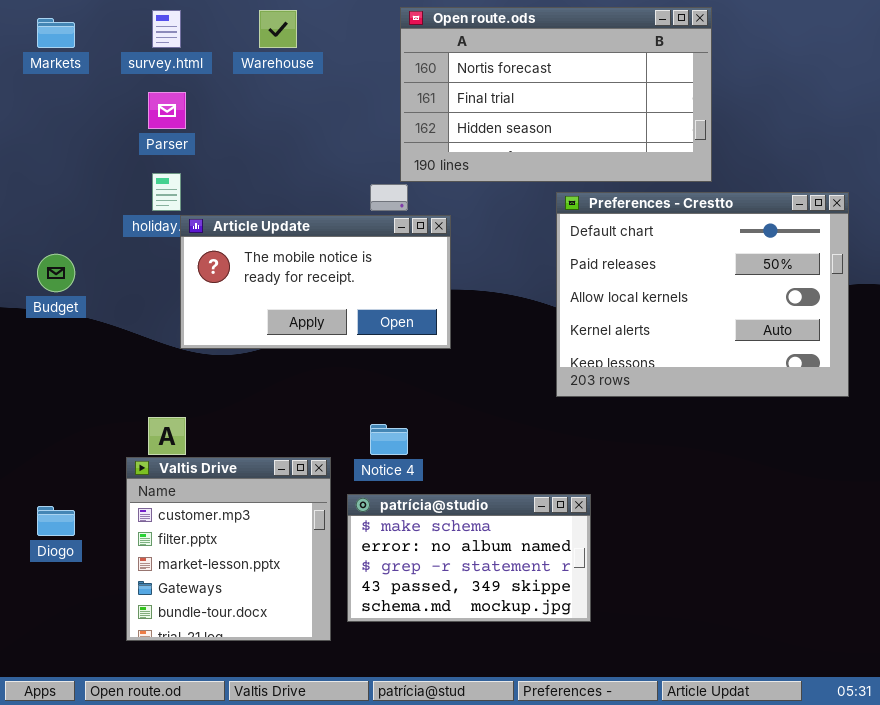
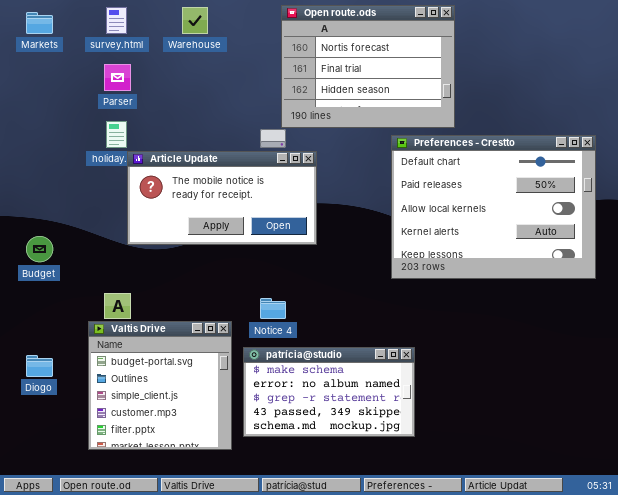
Open route.ods: [400,7,712,182] -> [281,5,455,128], resized
Budget: [37,254,75,292] -> [26,236,53,262], moved
Valtis Drive: [126,457,331,641] -> [88,321,232,450], scrolled up 3 rows

